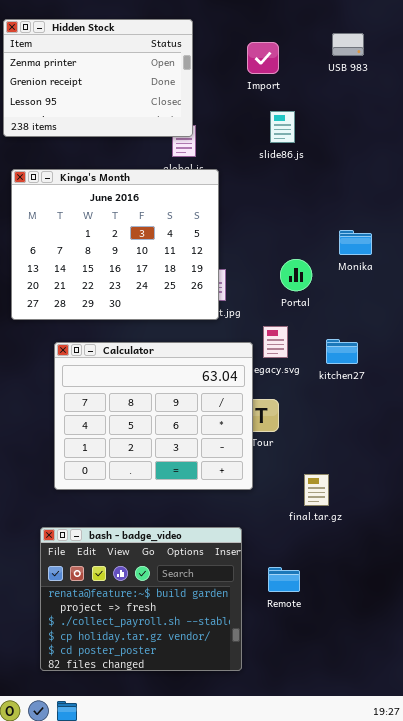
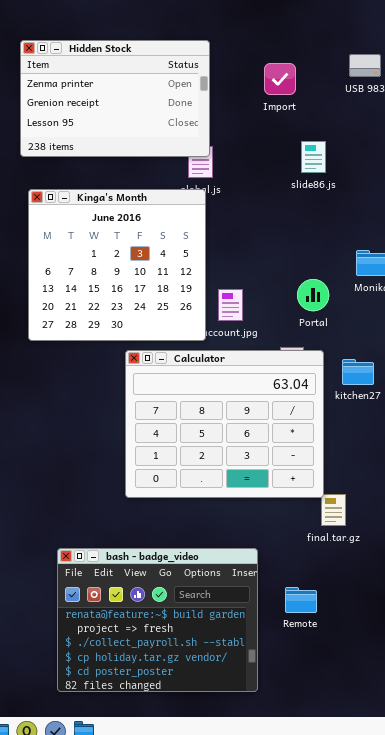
slide86.js: [270,111,295,143] -> [301,141,326,173], moved
Kinga's Month: [11,169,219,320] -> [28,189,206,341], resized
Calculator: [54,342,253,490] -> [125,350,324,498], moved

